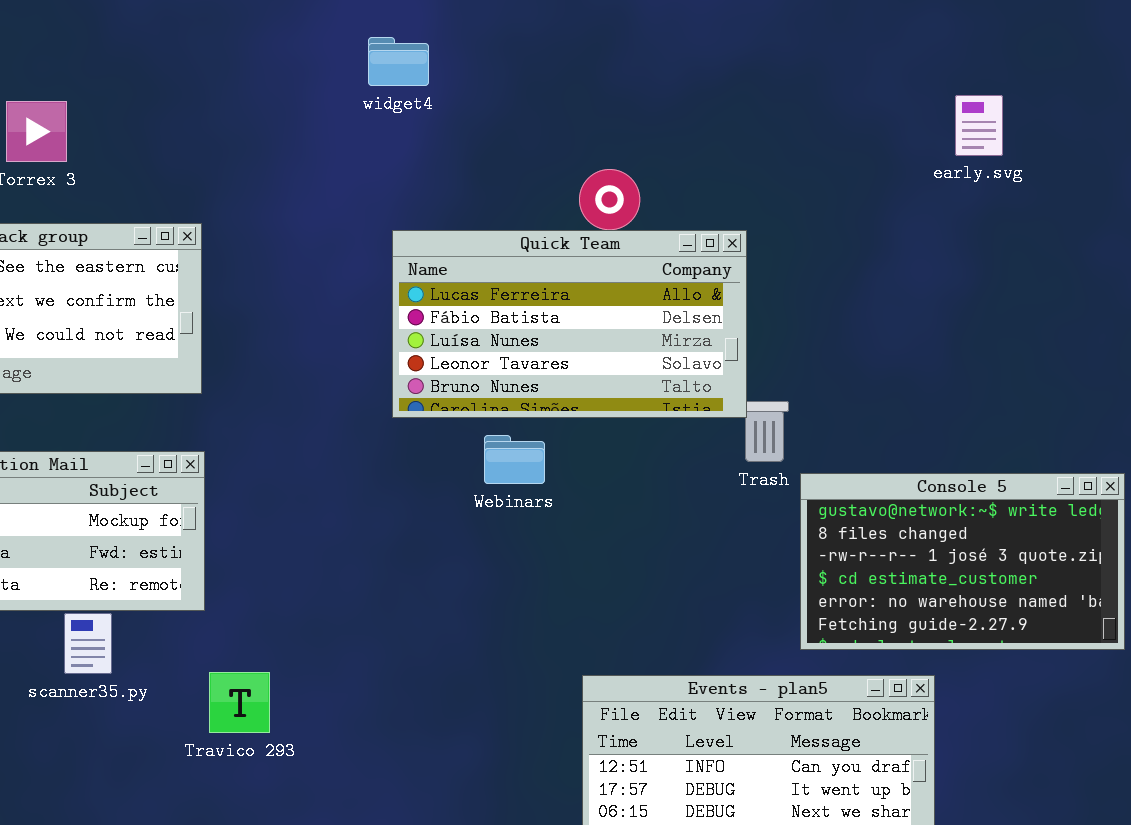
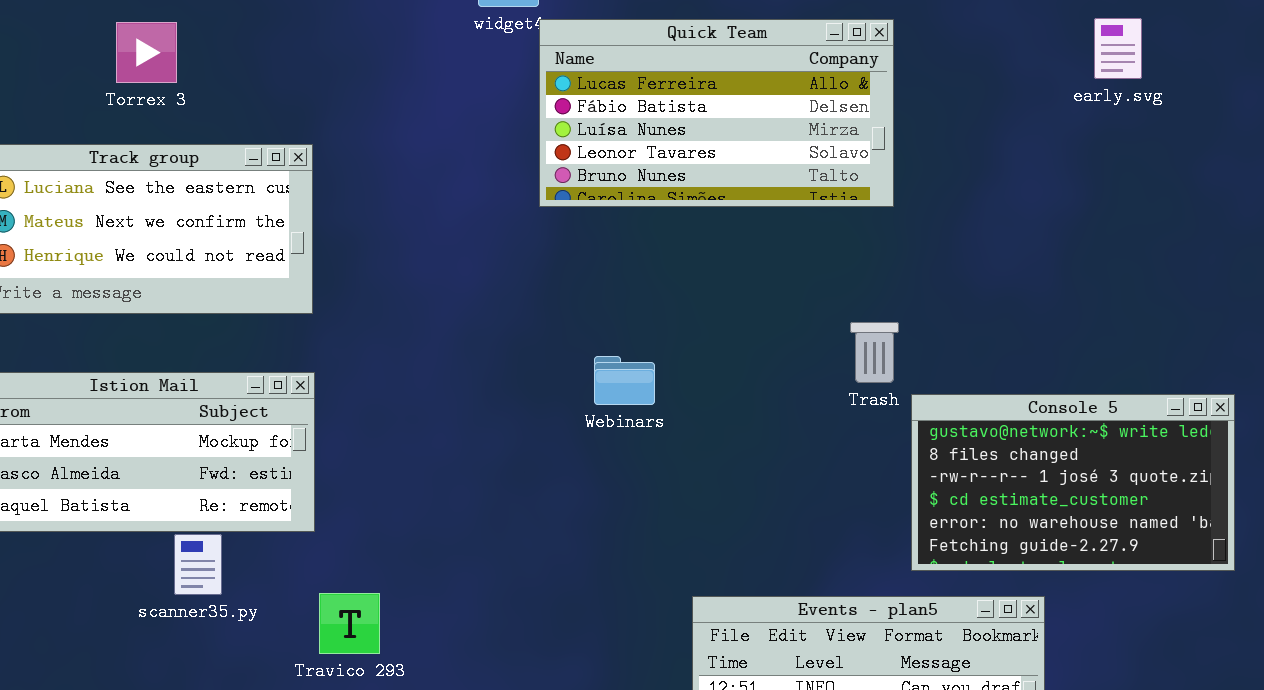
early.svg: [955,95,1003,156] -> [1094,18,1142,79], moved
Quick Team: [392,230,747,418] -> [539,19,894,207], moved

